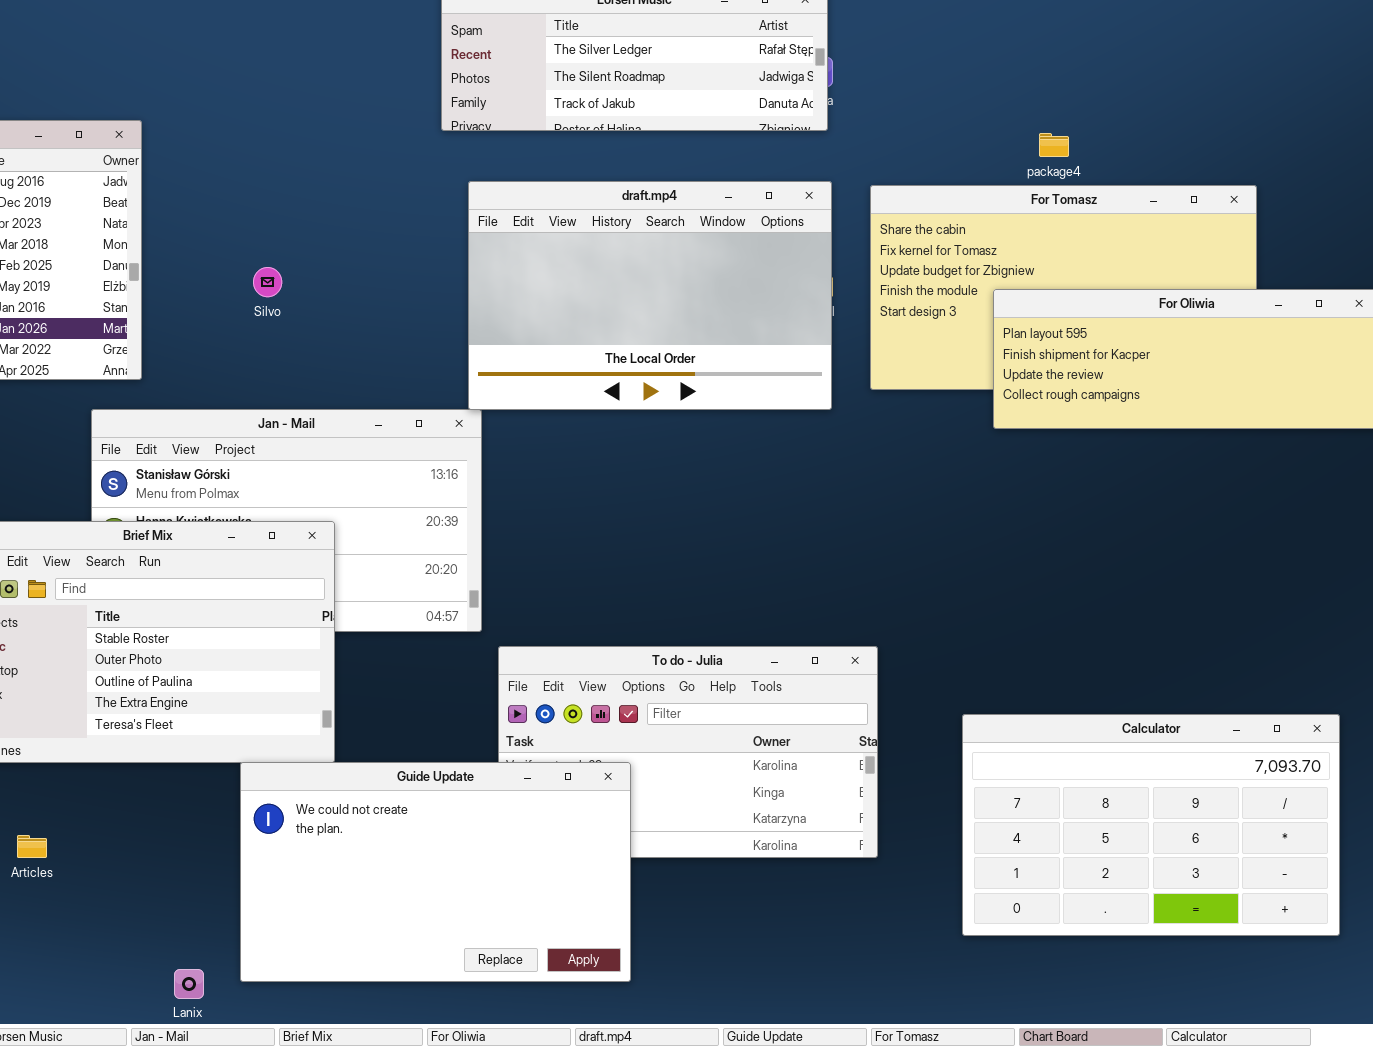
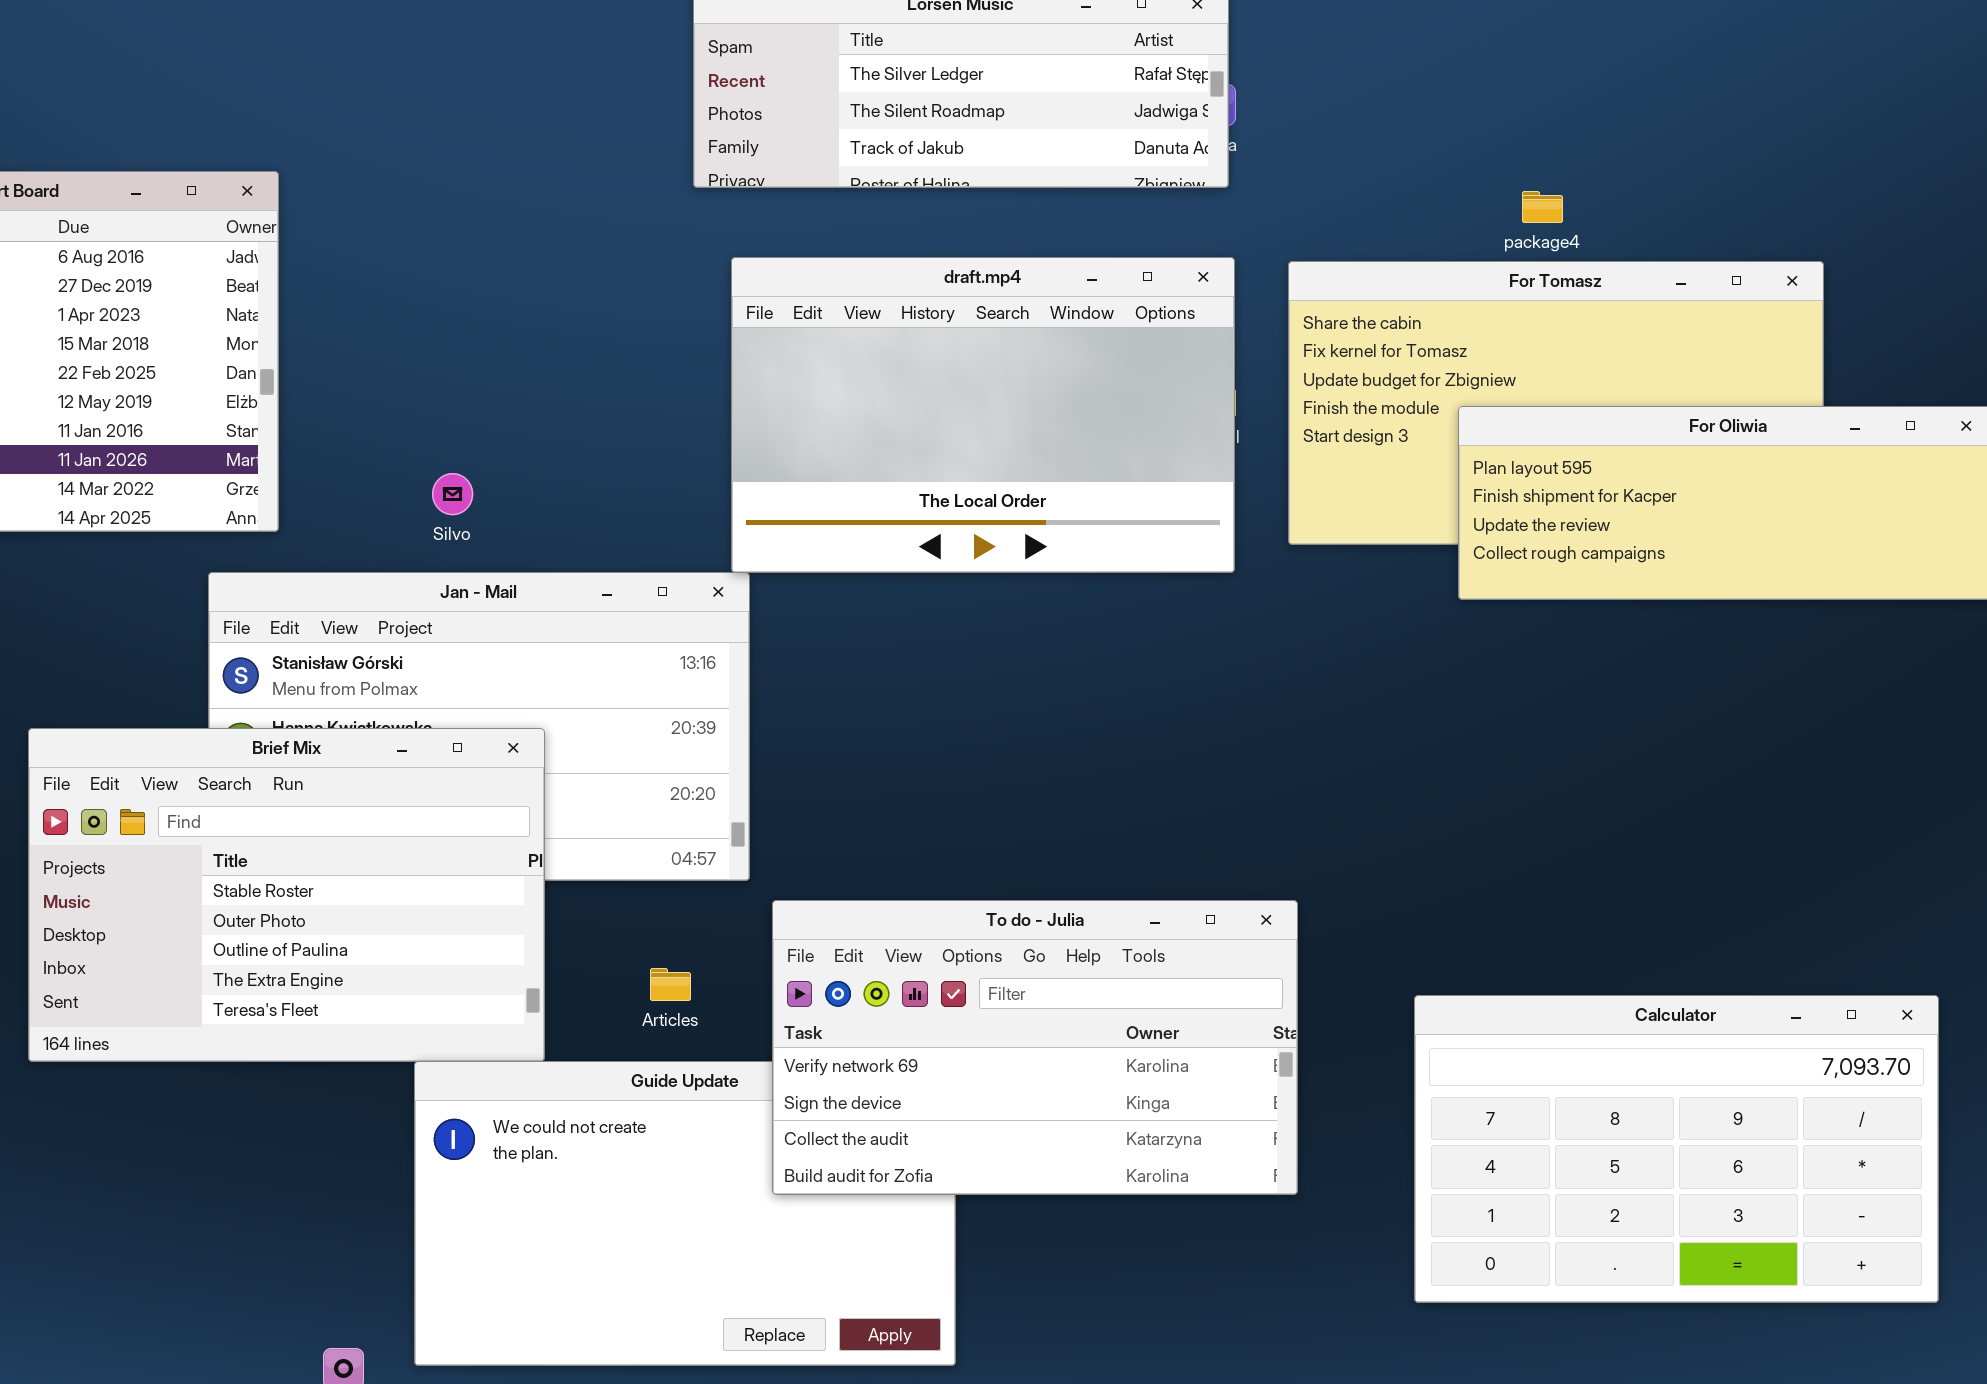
Silvo: [253,267,282,297] -> [432,473,473,515], moved
To do - Julia: [498,646,878,858] -> [772,900,1298,1195], raised
Articles: [17,835,47,858] -> [650,968,691,1001], moved

